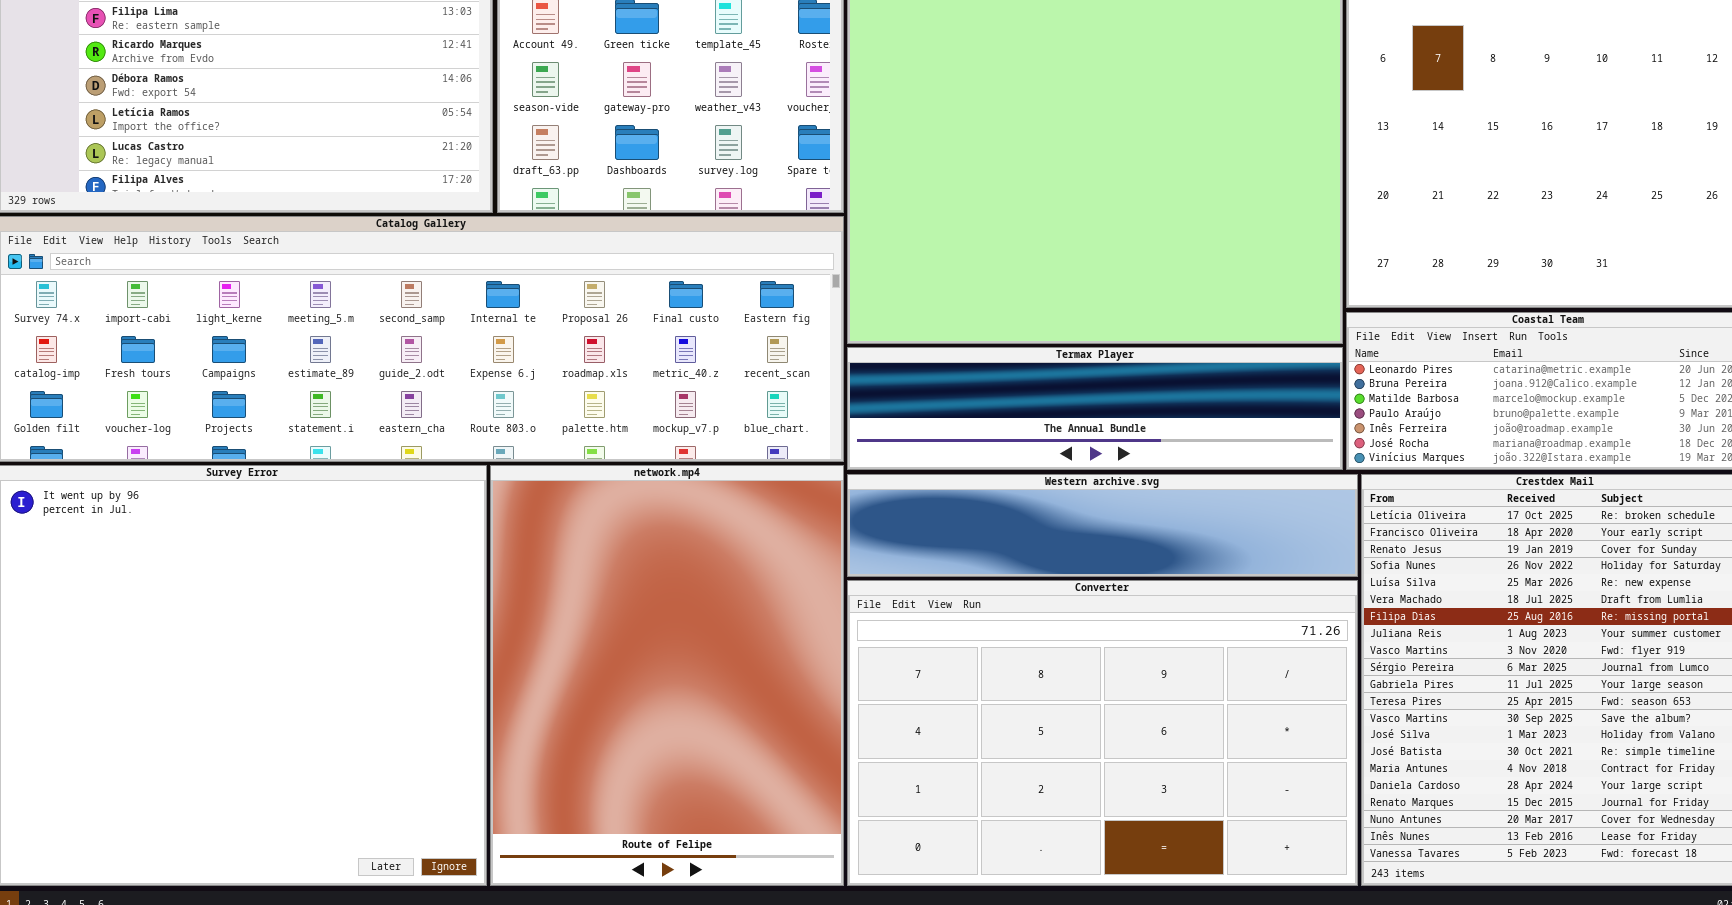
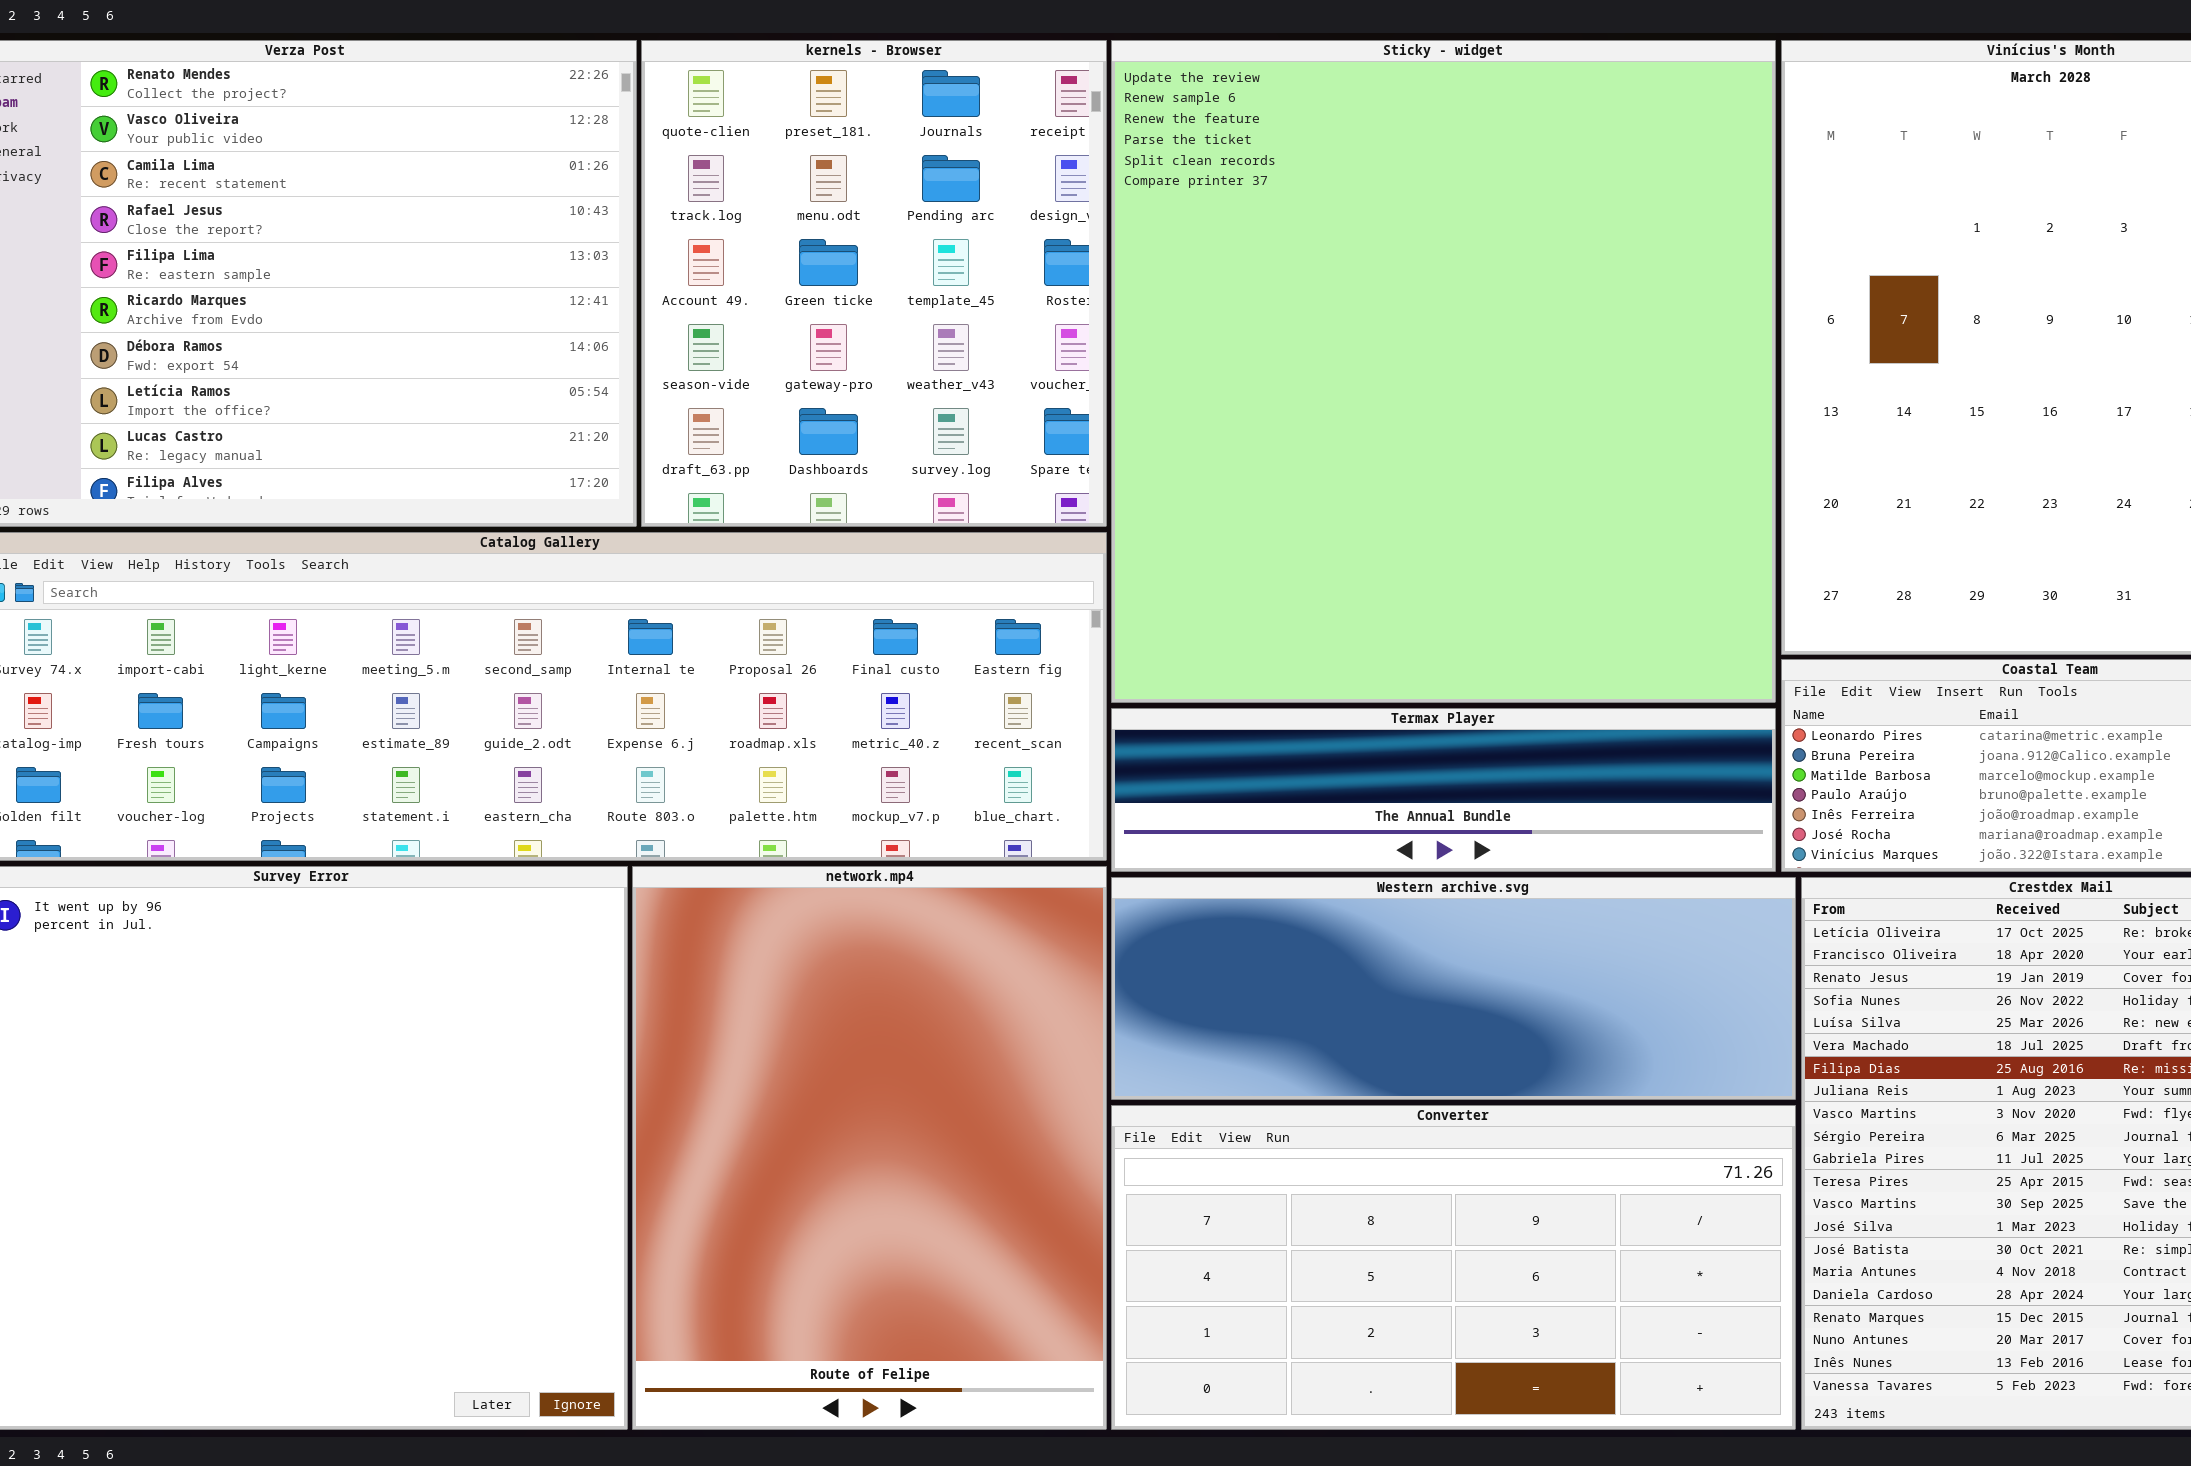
Western archive.svg: [847,474,1358,577] -> [1111,877,1796,1100], resized
Converter: [847,580,1358,886] -> [1111,1105,1796,1430], resized

